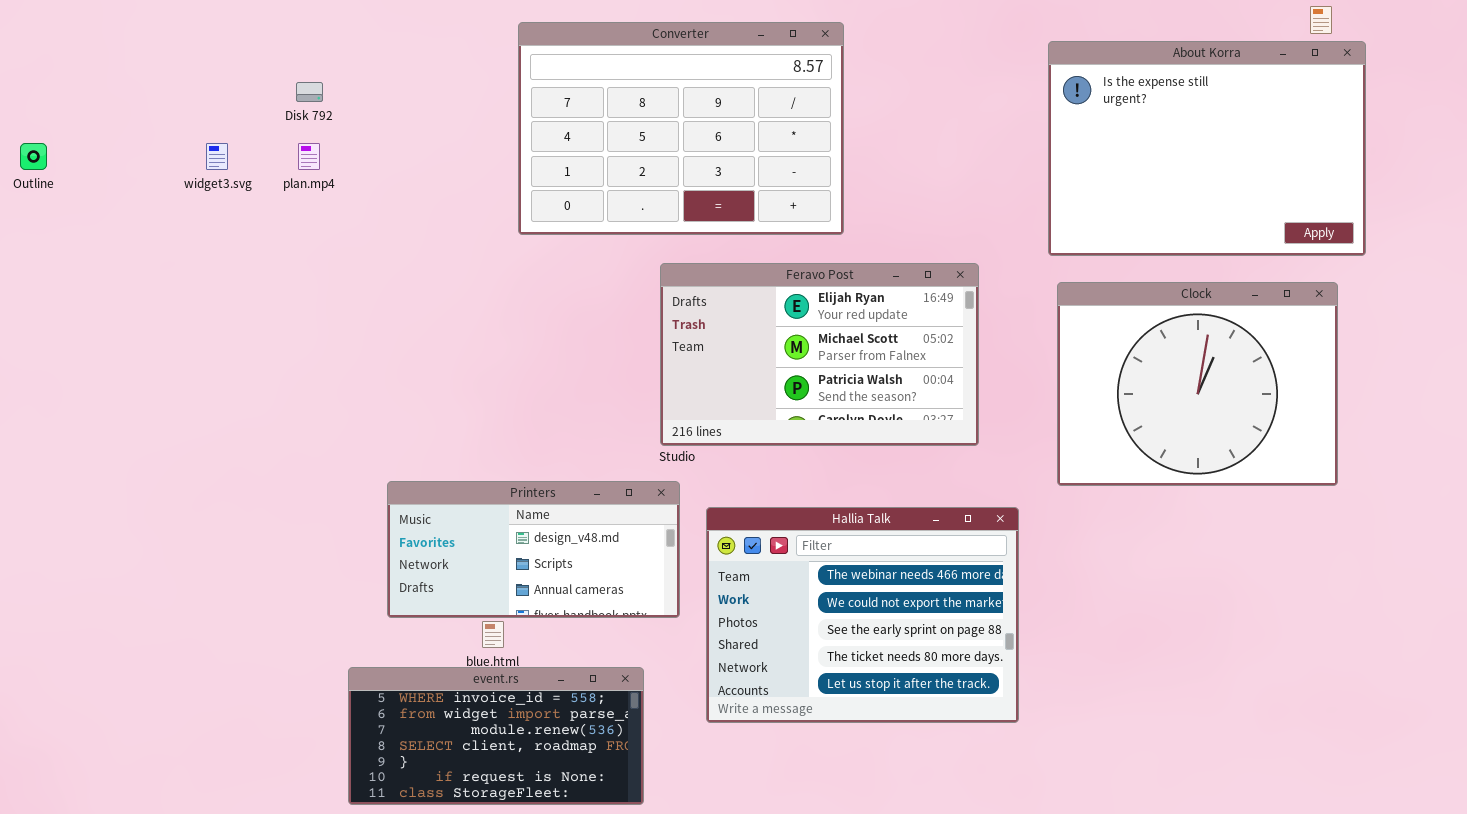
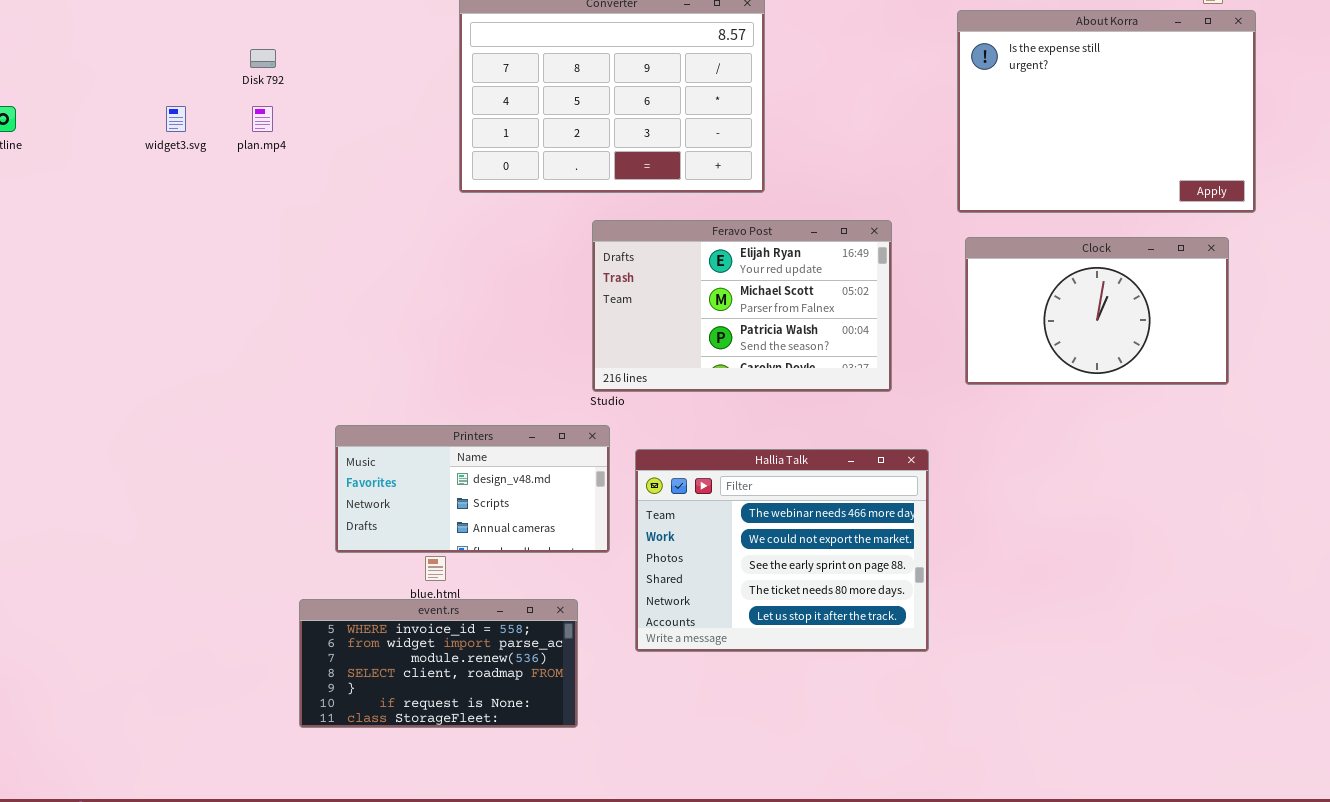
Clock: [1057,282,1338,486] -> [965,237,1229,385], resized

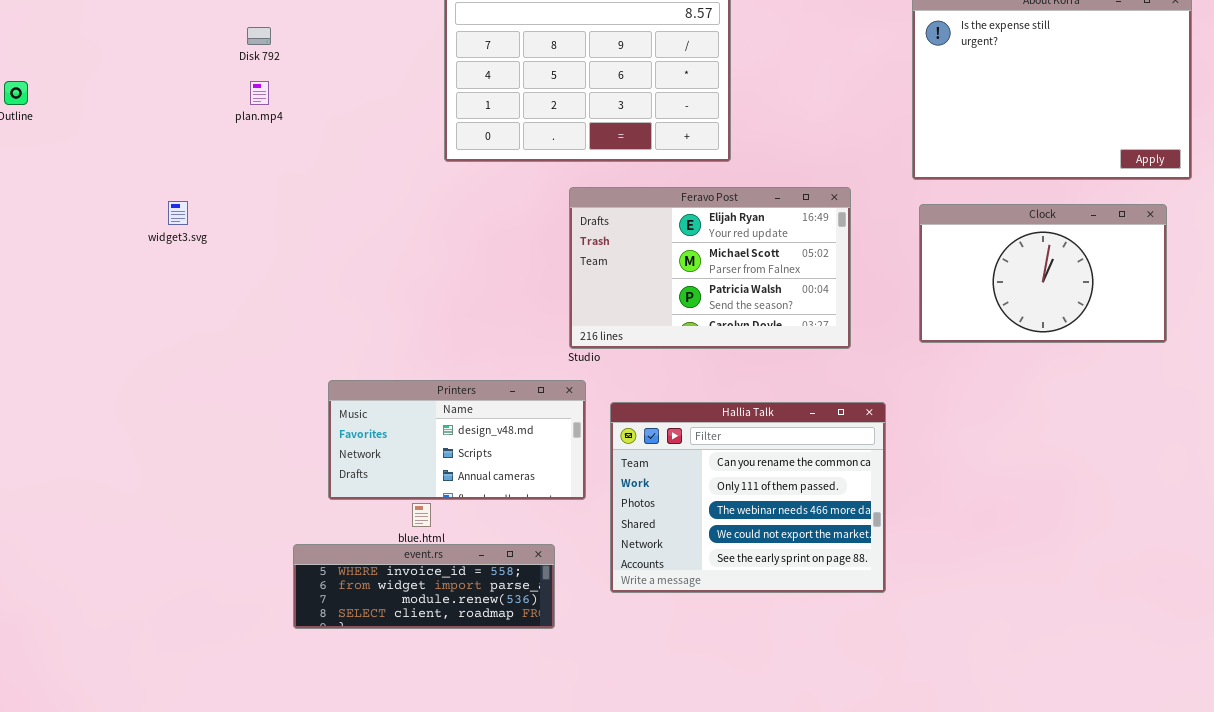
widget3.svg: [166,106,186,132] -> [168,201,188,225], moved
Hallia Talk: [635,449,929,652] -> [610,402,886,593], scrolled up 2 rows
event.rs: [299,599,578,728] -> [293,544,555,629], resized

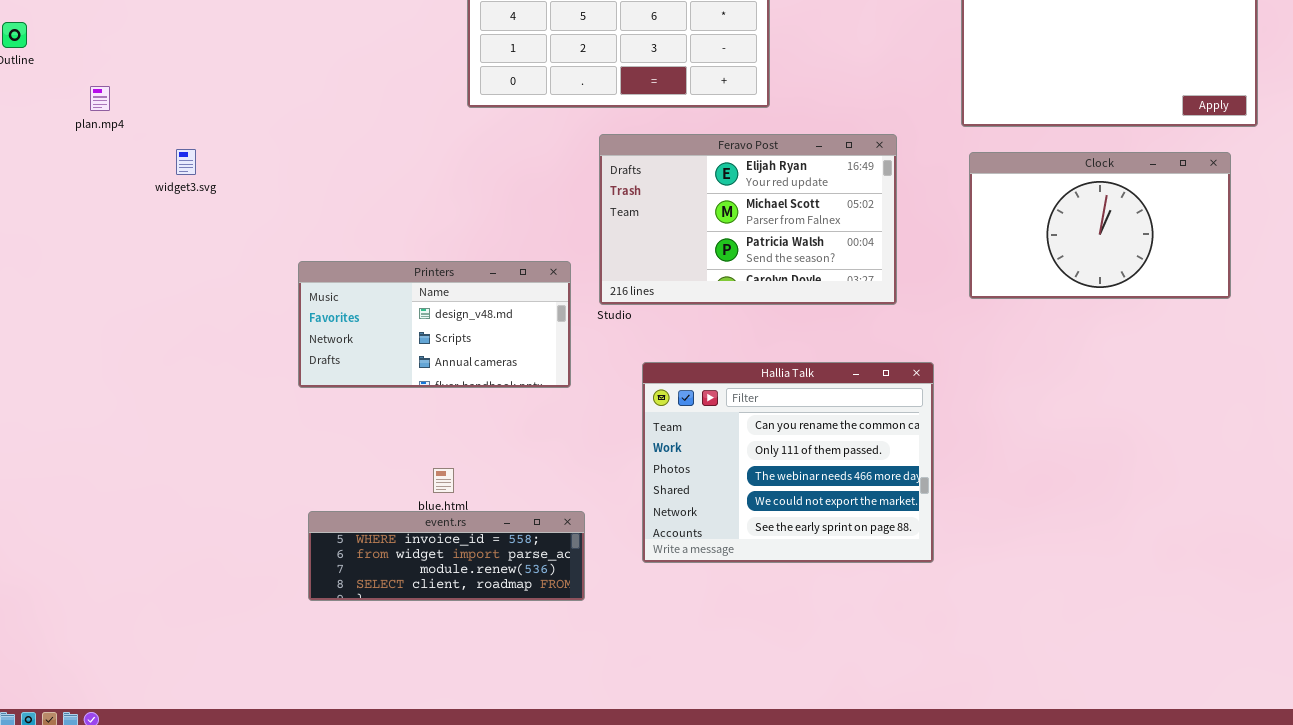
plan.mp4: [250,81,269,105] -> [90,86,110,111], moved
Printers: [328,380,586,500] -> [298,261,571,388], moved

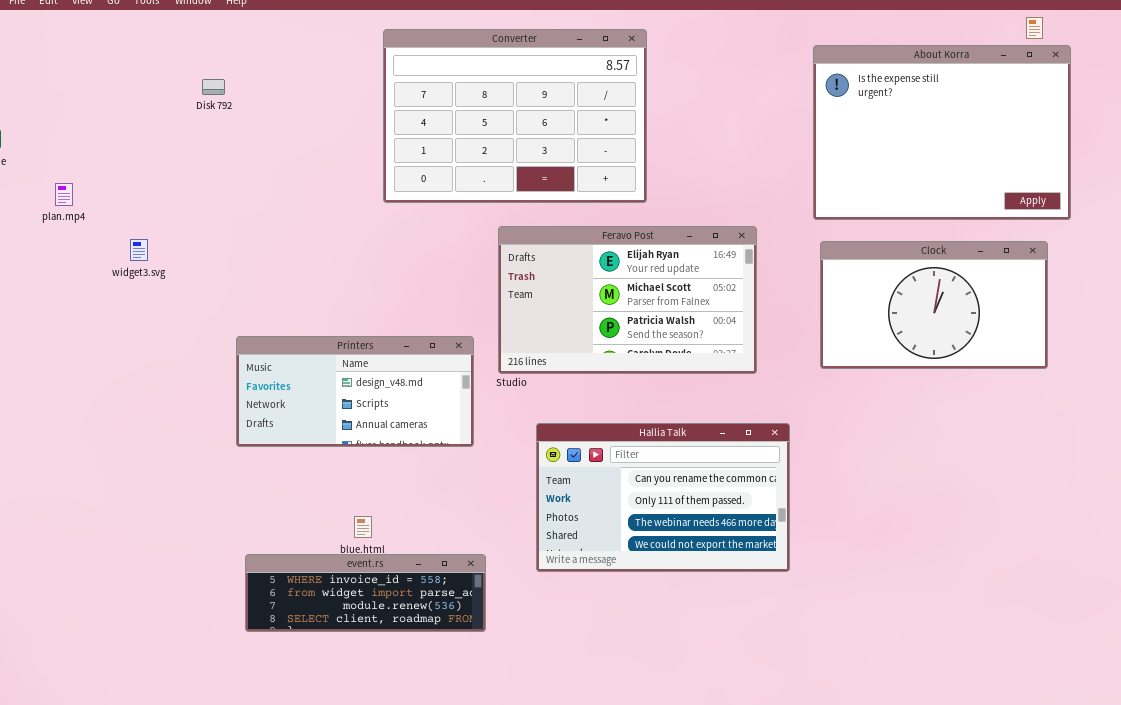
Hallia Talk: [642,362,934,563] -> [536,423,790,572], resized

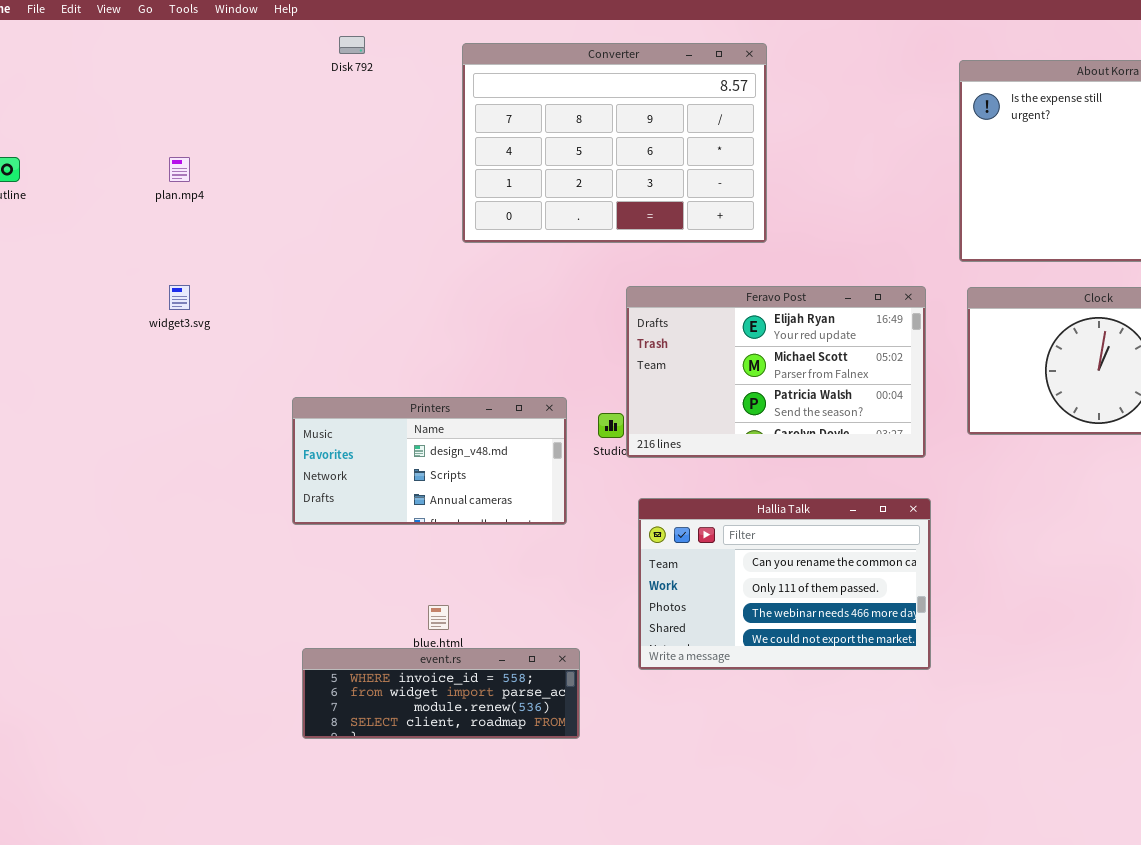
Disk 792: [202,79,225,95] -> [339,36,365,54], moved
plan.mp4: [55,183,73,206] -> [169,157,190,182], moved
Feravo Post: [498,226,757,374] -> [626,286,926,458], moved

